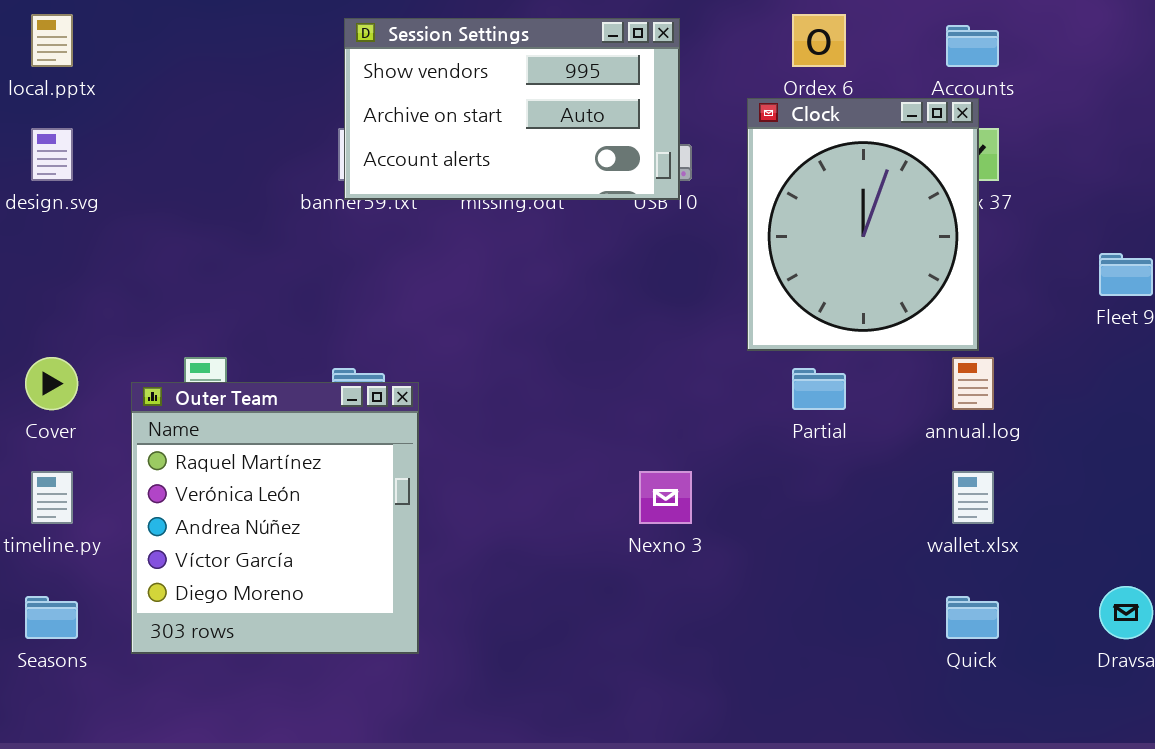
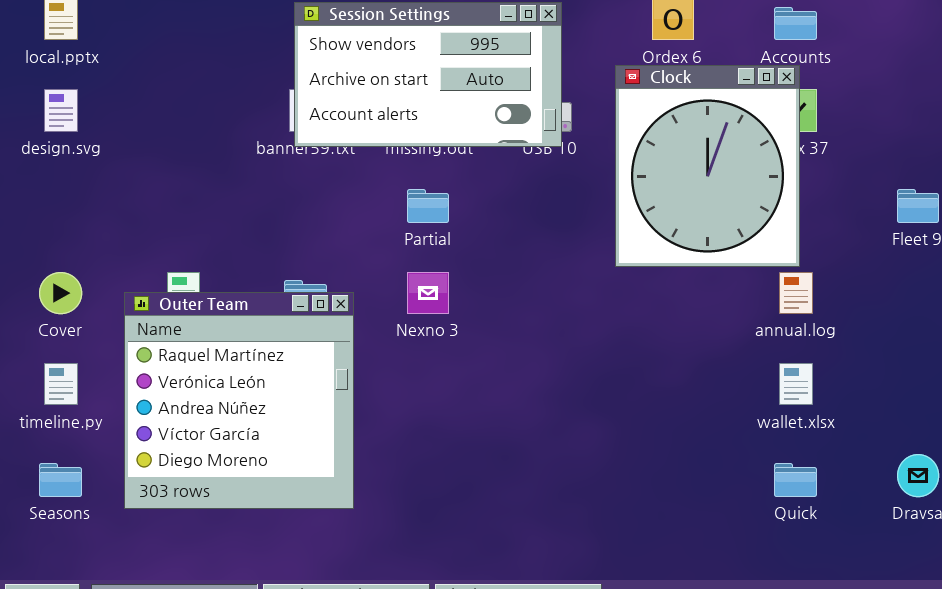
Partial: [792,368,846,410] -> [407,189,449,223], moved
Nexno 3: [639,471,692,524] -> [407,272,449,314], moved

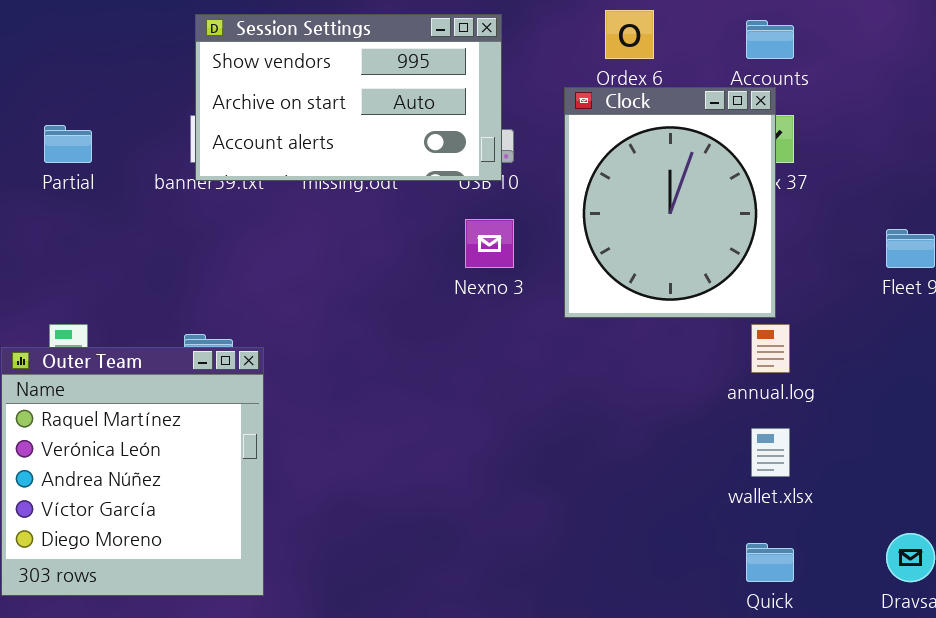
Partial: [407,189,449,223] -> [44,125,92,163], moved
Nexno 3: [407,272,449,314] -> [465,219,514,268], moved

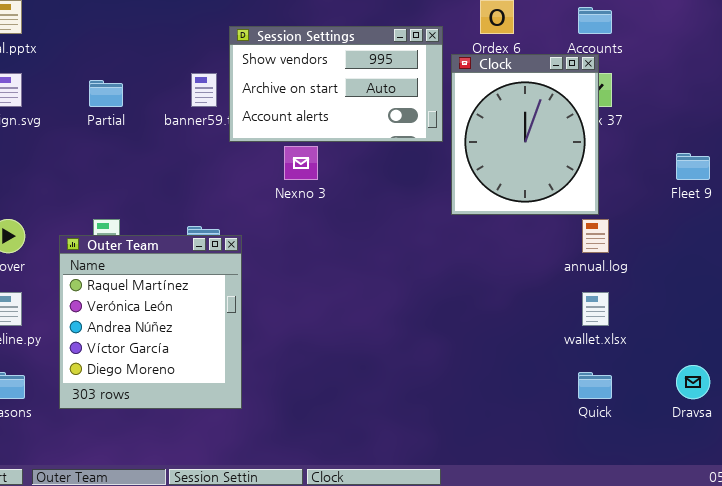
Session Settings: [195,14,502,181] -> [229,26,443,142], moved
Nexno 3: [465,219,514,268] -> [284,146,318,180], moved

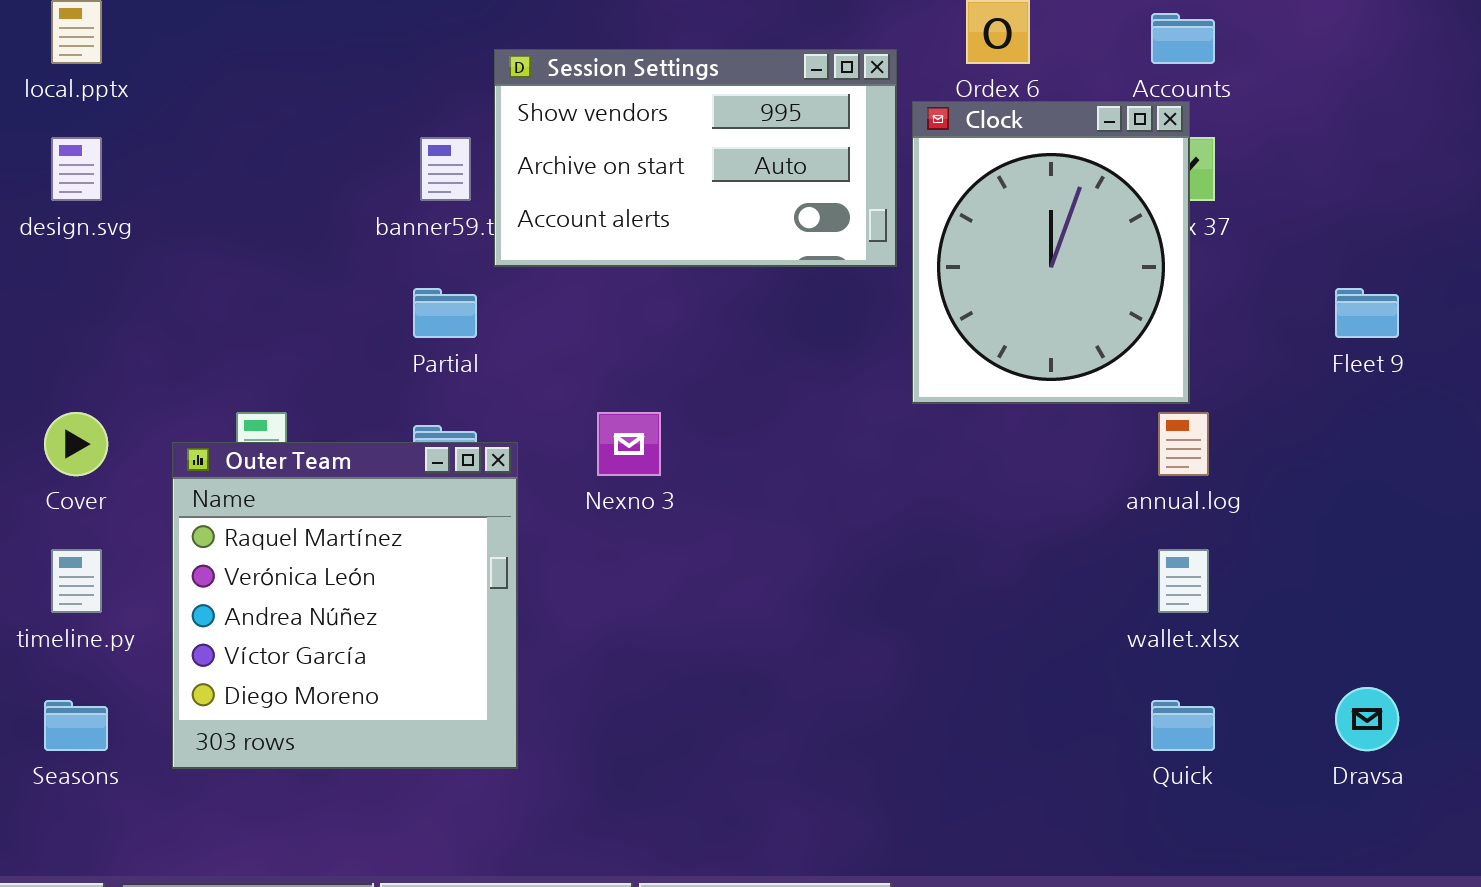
Partial: [89,80,123,107] -> [413,288,477,338], moved
Nexno 3: [284,146,318,180] -> [597,412,661,476], moved

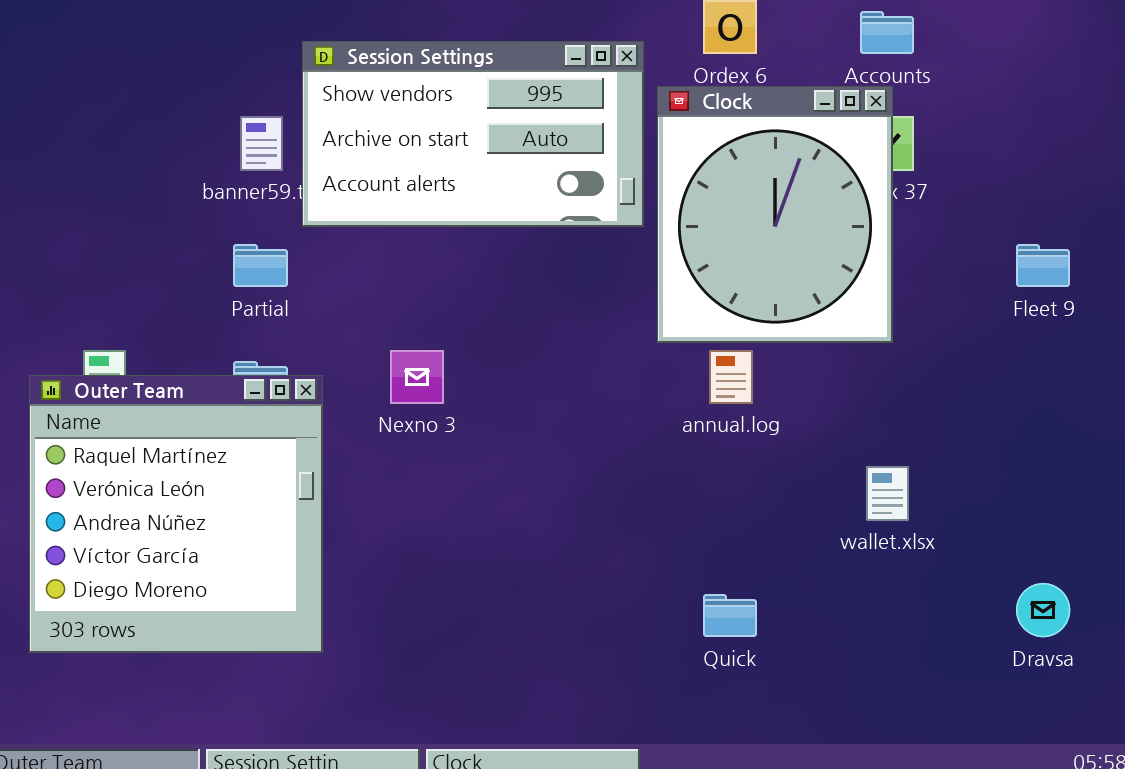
annual.log: [1158,412,1209,476] -> [709,350,753,404], moved
Quick: [1151,700,1215,751] -> [703,594,757,637], moved

